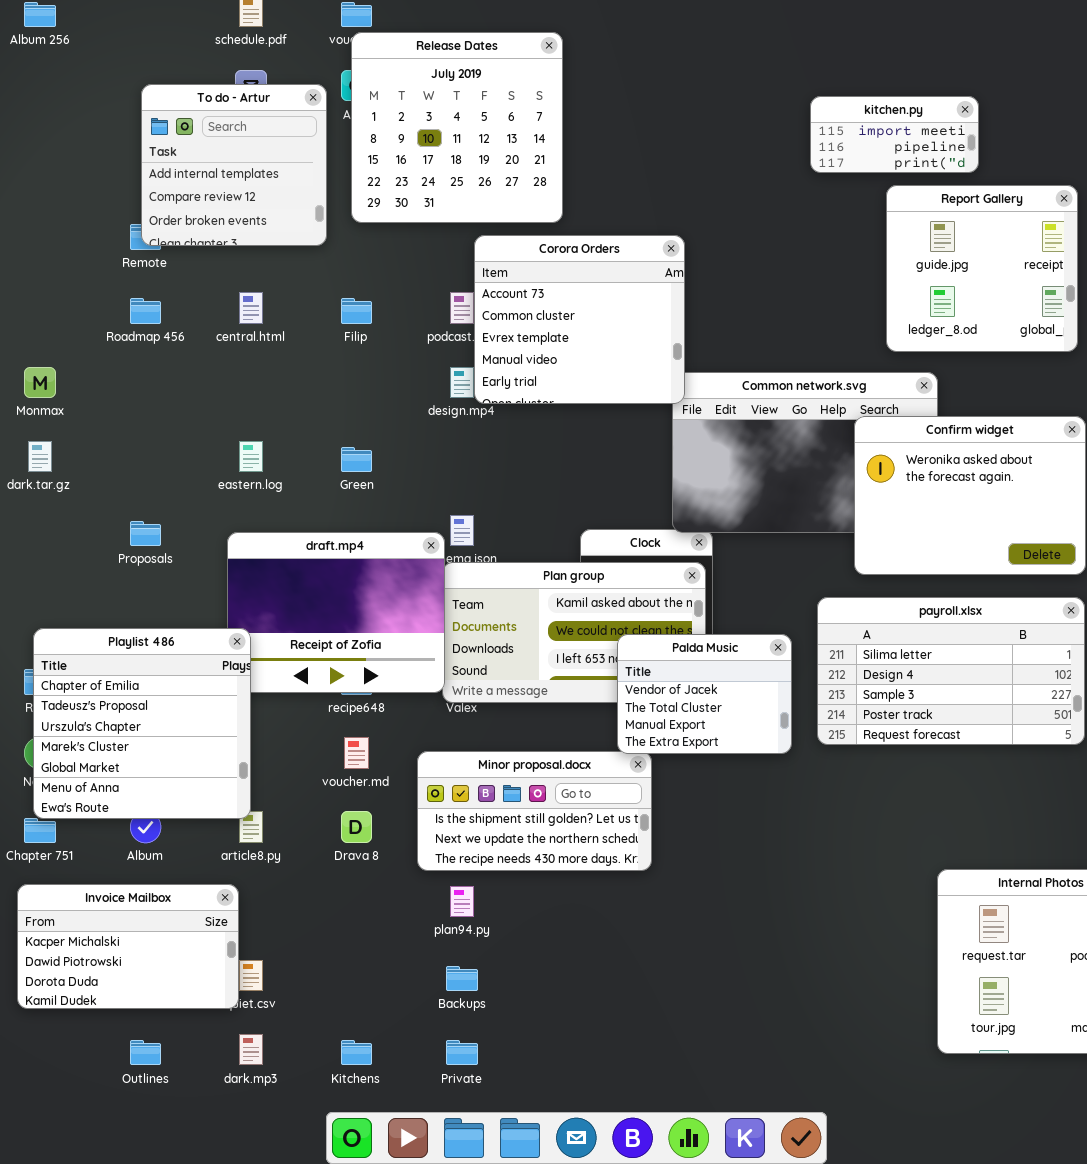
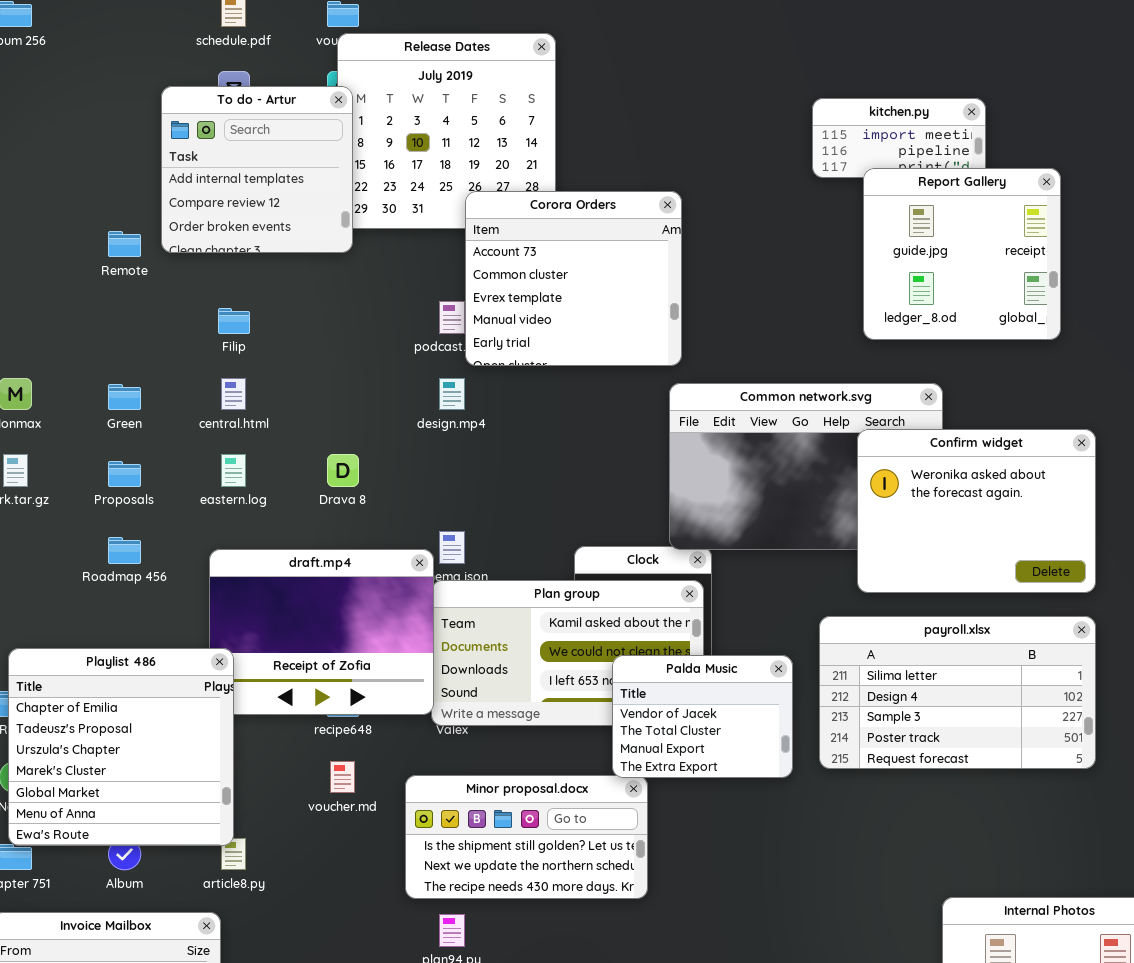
To do - Artur: [141,84,327,246] -> [161,86,353,253], moved
Report Gallery: [886,185,1078,352] -> [863,168,1061,340], moved
Corora Orders: [474,235,685,404] -> [465,191,682,366], moved
central.html: [239,292,263,324] -> [221,378,246,410], moved
Roadmap 456: [130,298,161,324] -> [108,537,141,564], moved
Filip: [341,298,372,324] -> [218,308,250,334], moved
Green: [341,447,372,472] -> [108,384,141,410], moved
Proposals: [130,521,161,546] -> [108,461,141,487], moved
Drava 8: [341,811,372,843] -> [327,454,359,487], moved

